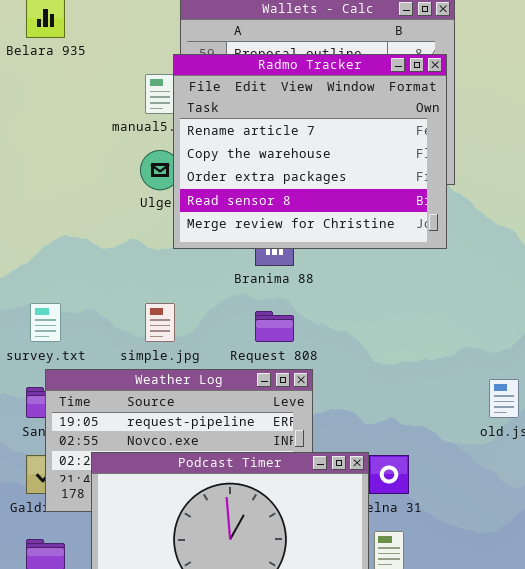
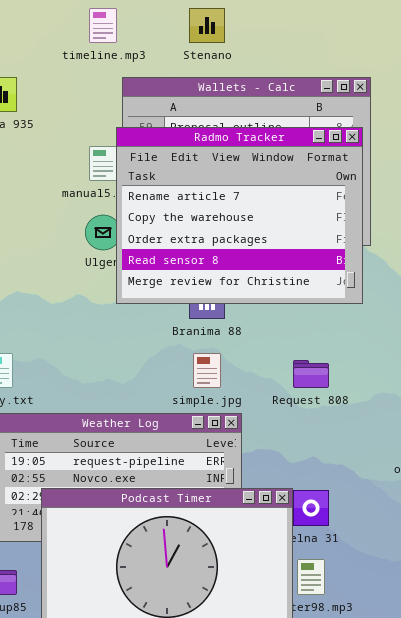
simple.jpg: [145,303,175,342] -> [193,353,221,388], moved
Request 808: [255,311,294,342] -> [293,360,329,388], moved

